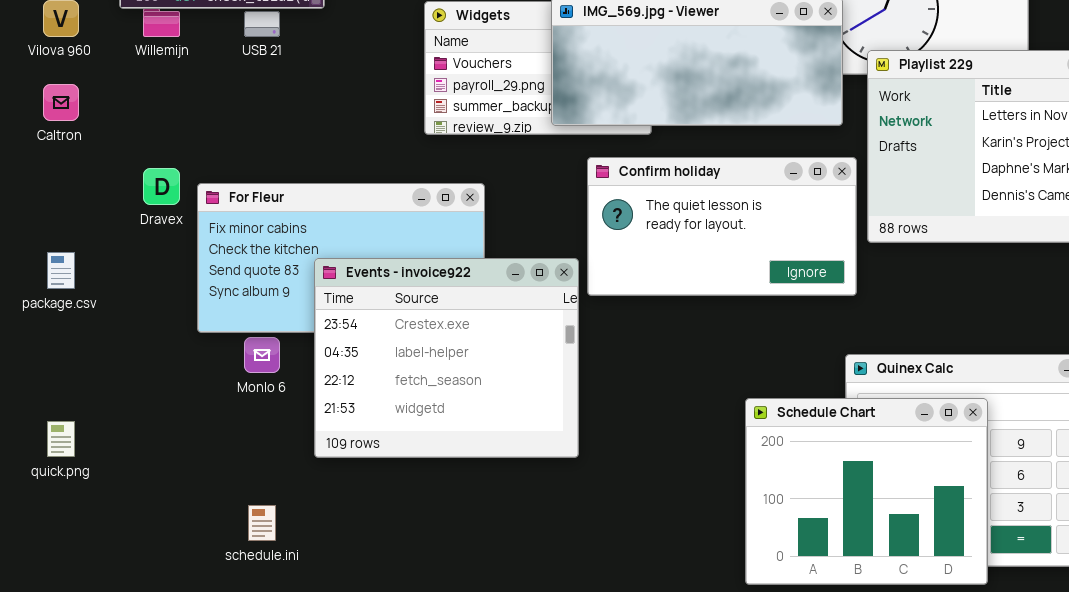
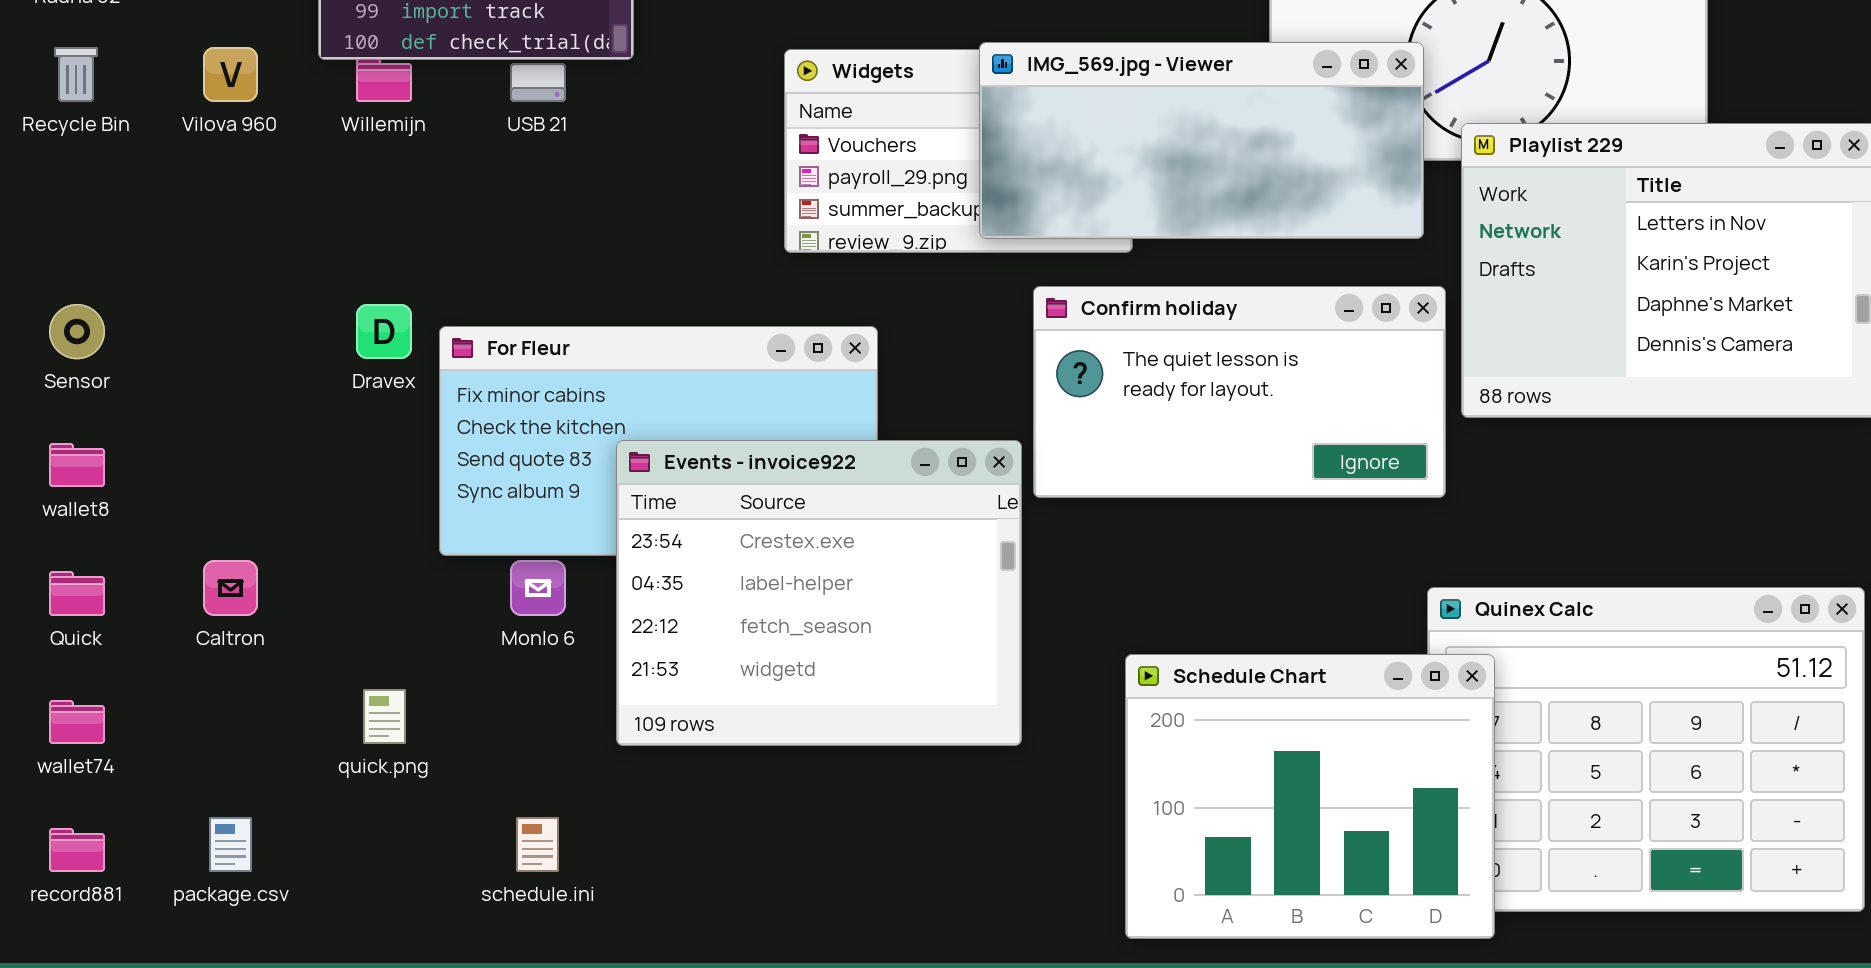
Caltron: [43,84,79,121] -> [203,560,258,616], moved
package.csv: [47,252,75,289] -> [209,817,252,872], moved
Schedule Chart: [745,398,988,585] -> [1125,654,1495,939], moved
quick.png: [47,421,75,457] -> [363,689,406,744], moved

